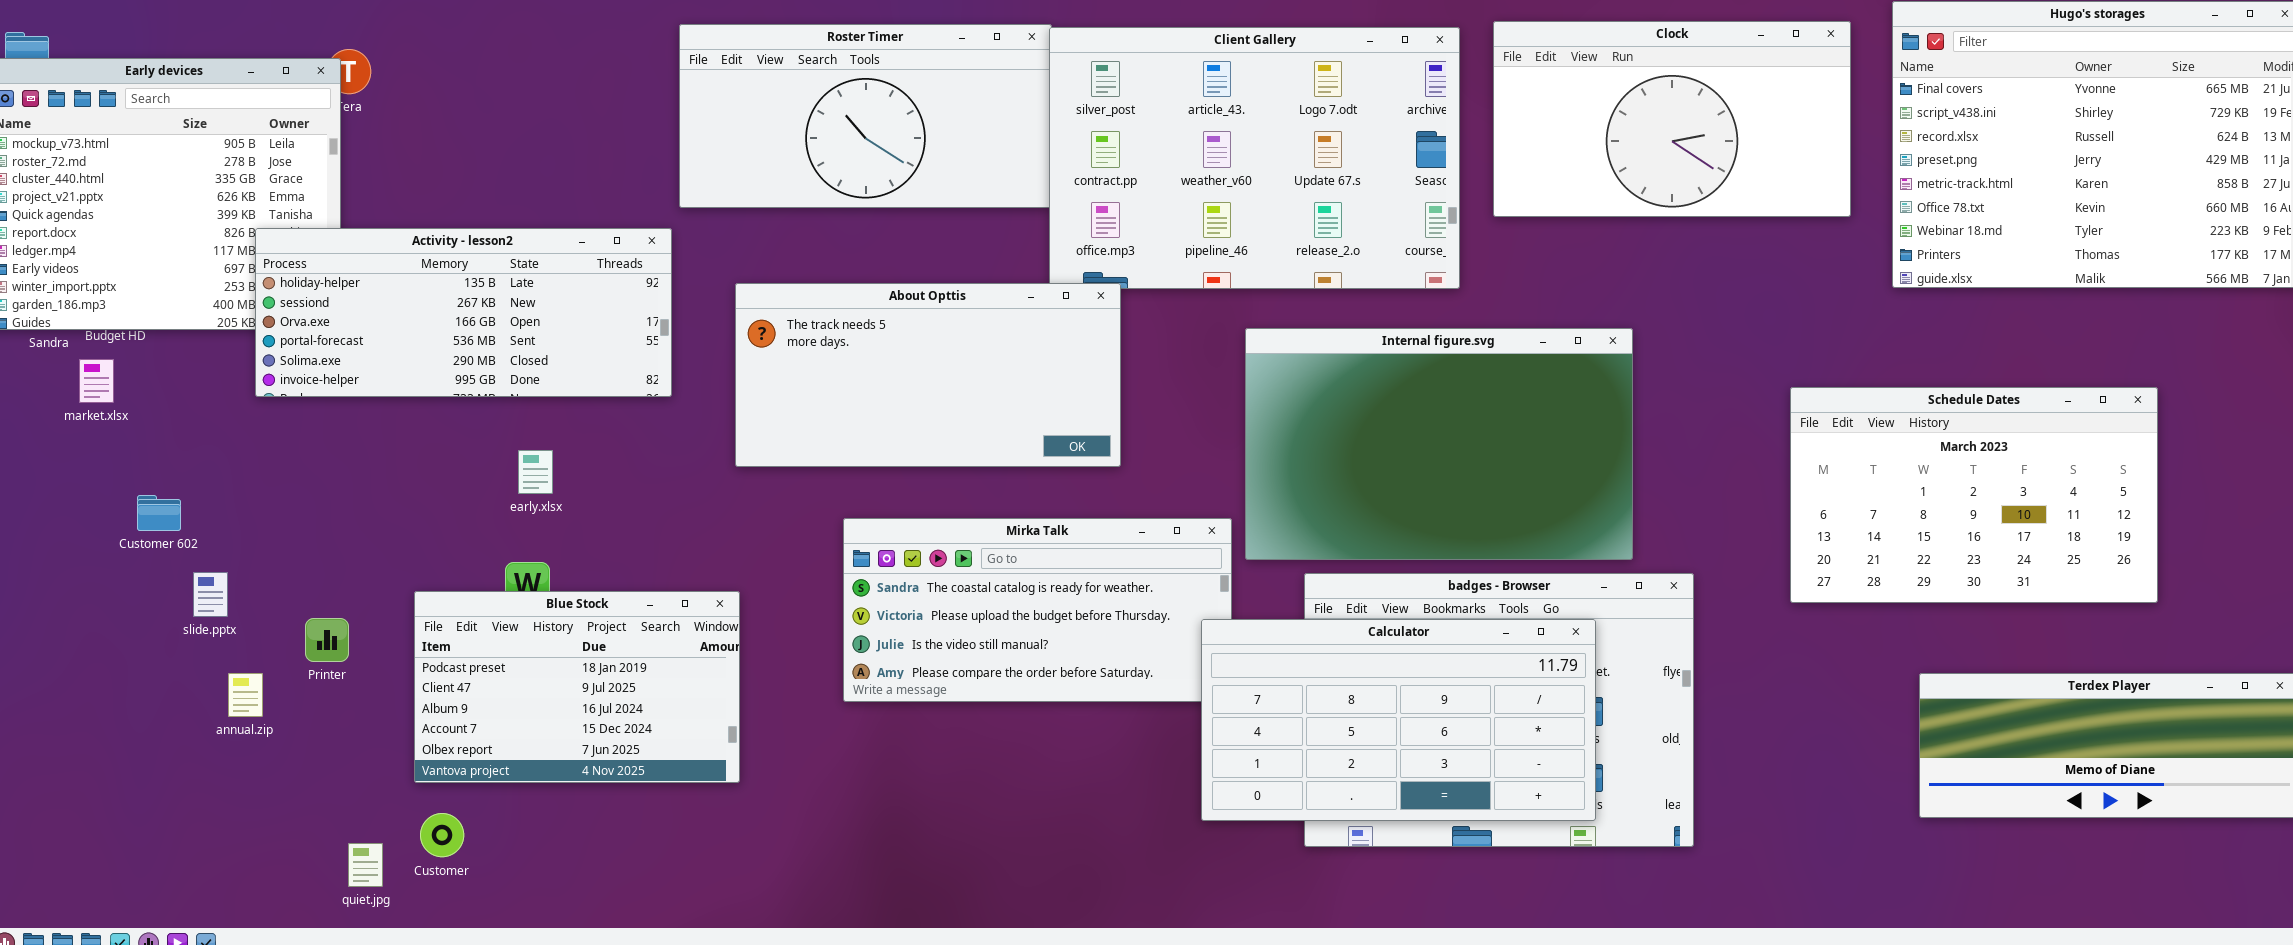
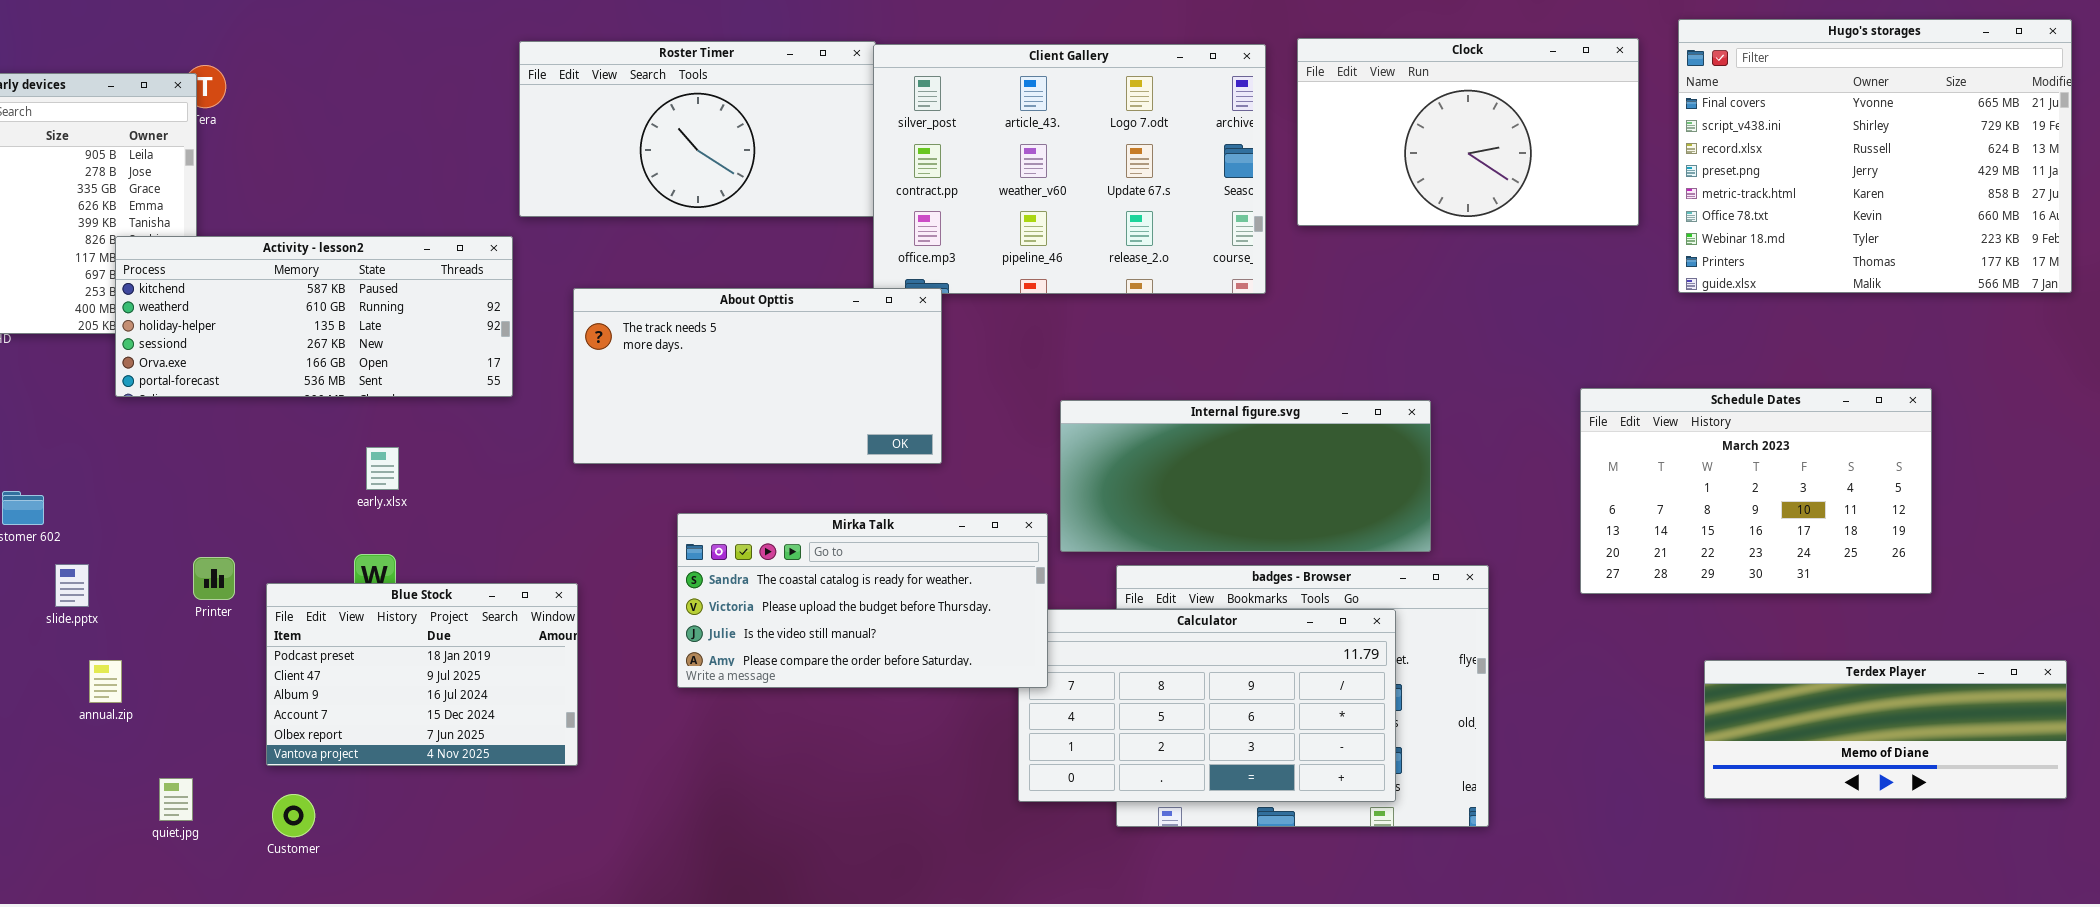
Activity - lesson2: [255,228,672,397] -> [115,236,513,397], scrolled up 2 rows
Internal figure.svg: [1245,328,1633,560] -> [1060,400,1431,552], resized
Mirka Talk: [843,518,1232,702] -> [677,513,1048,688], raised
Printer: [305,618,349,662] -> [193,557,235,600], moved
quiet.jpg: [348,843,383,887] -> [159,778,193,821], moved

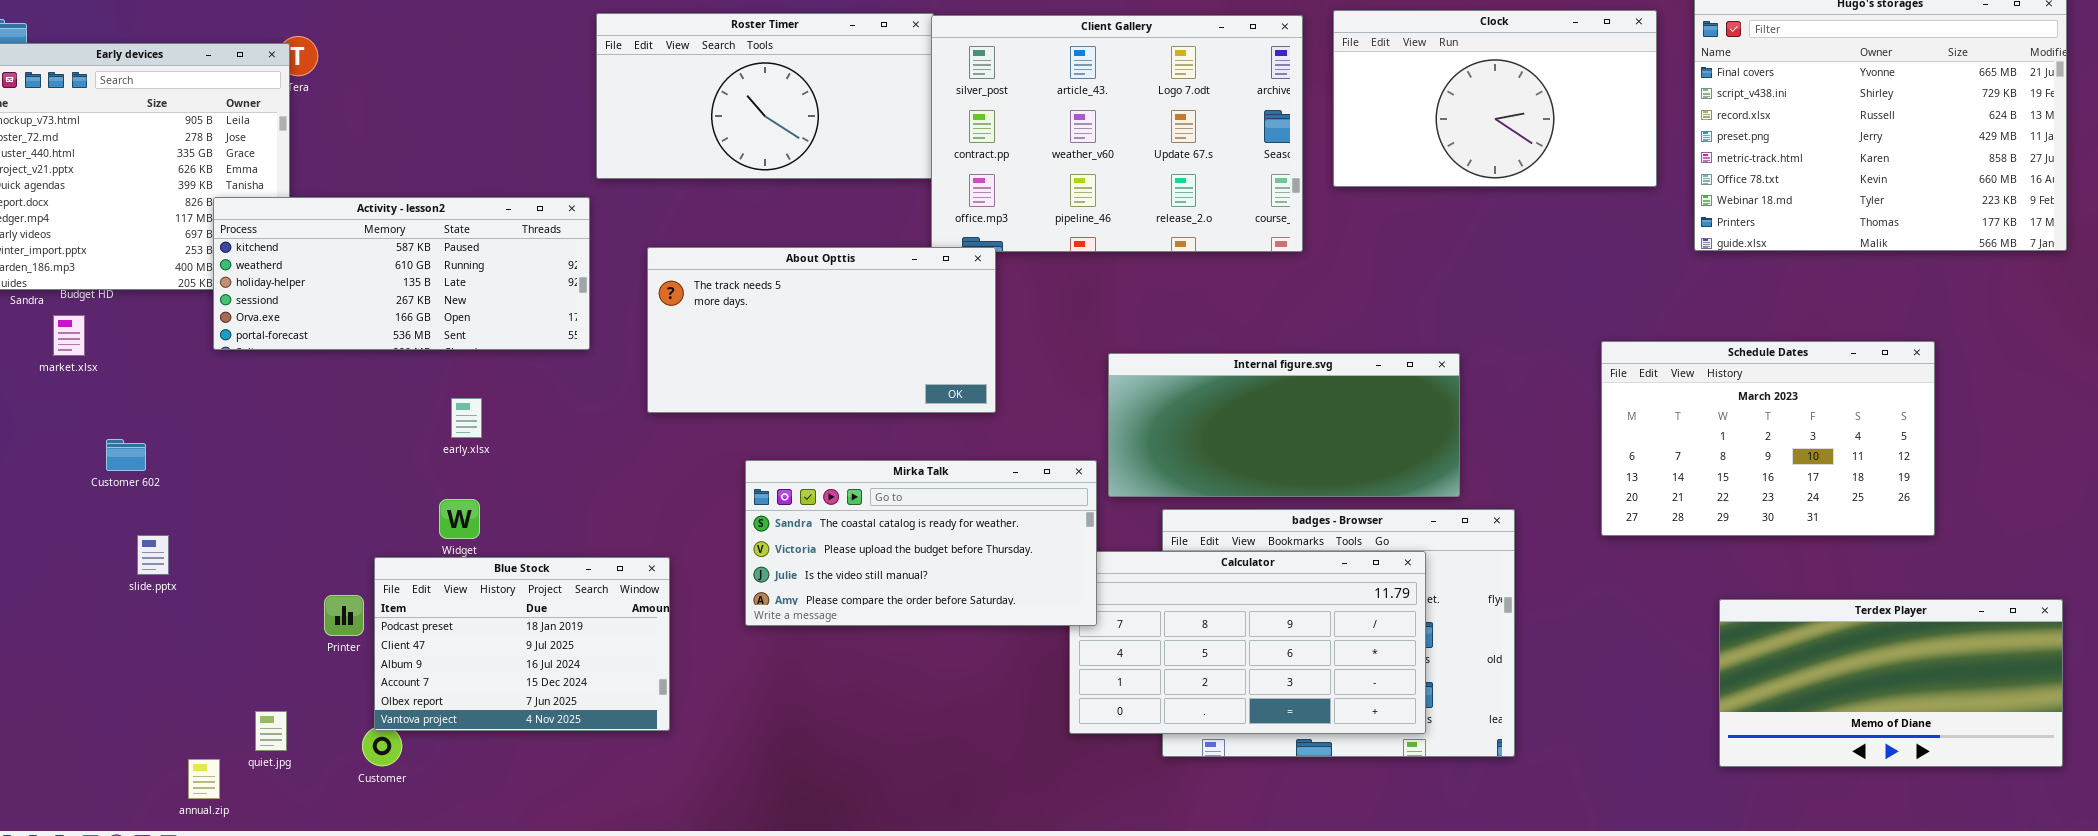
Printer: [193,557,235,600] -> [324,595,364,636], moved
slide.pptx: [55,564,89,607] -> [137,535,169,575], moved
Blue Stock: [266,583,578,766] -> [374,557,670,731], moved
annual.zip: [89,660,122,703] -> [188,759,220,799], moved
Terdex Player: [1704,660,2067,799] -> [1719,599,2063,767], resized

